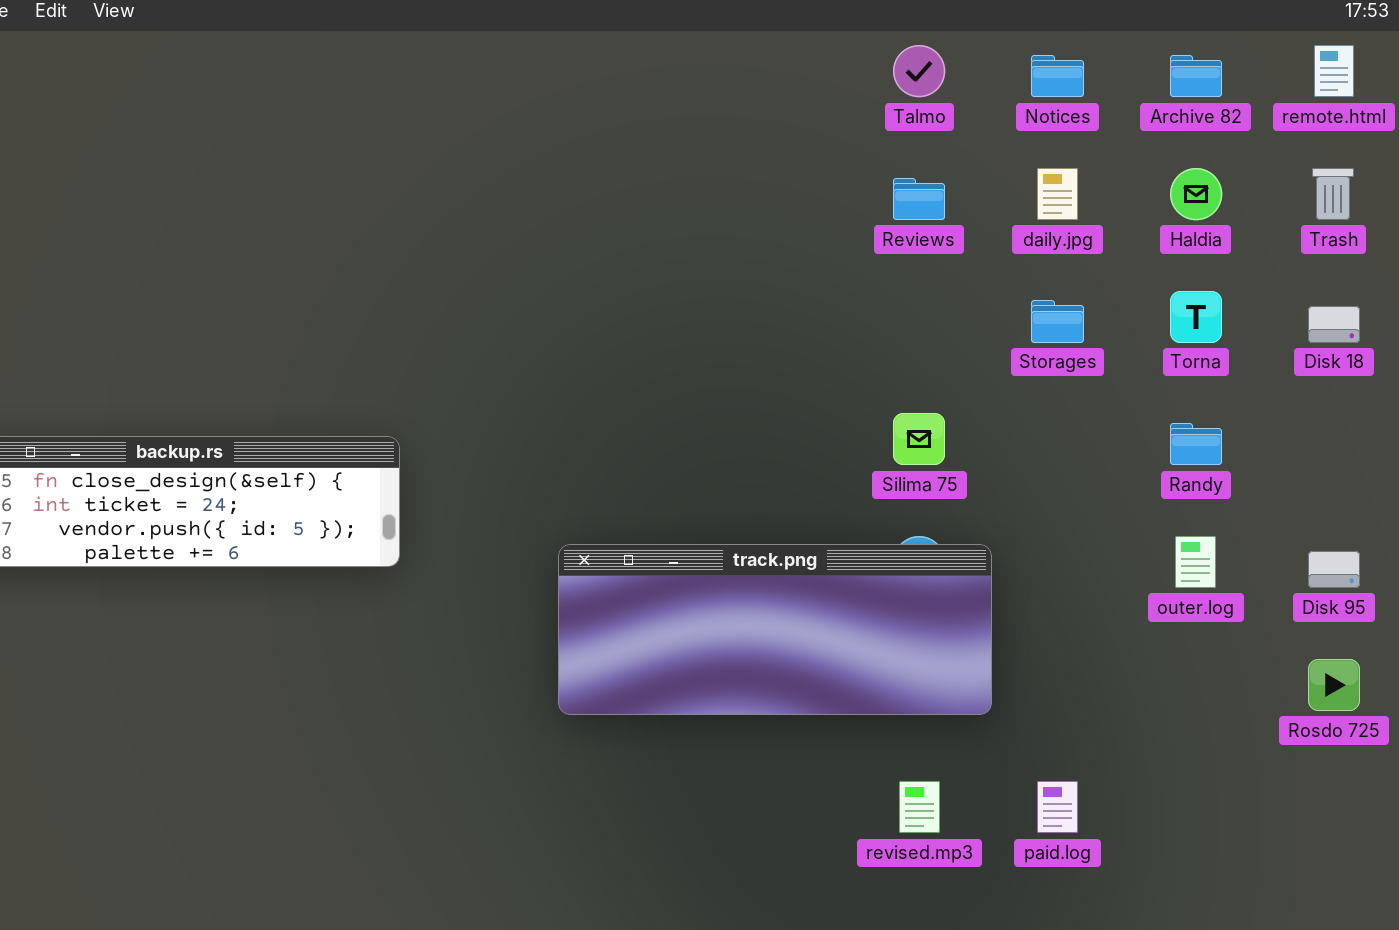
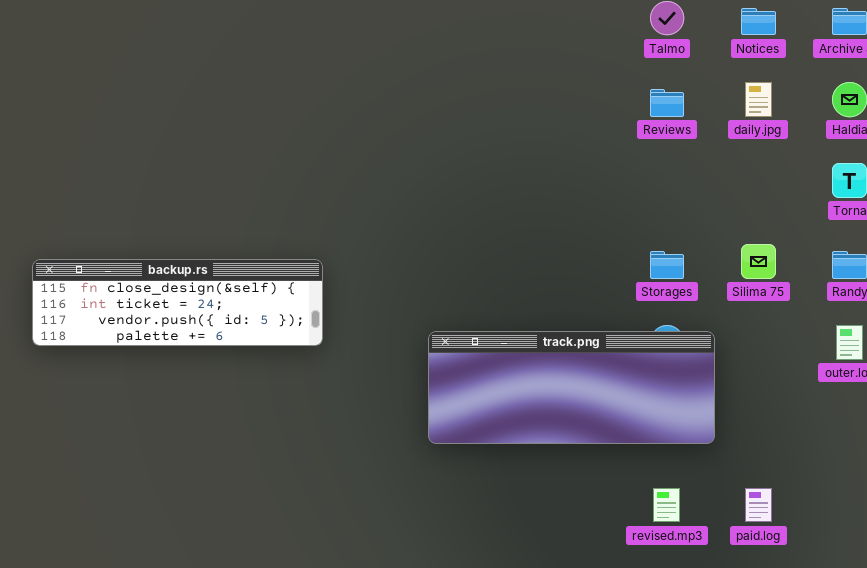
Storages: [1031,300,1084,343] -> [650,251,684,279], moved
Silima 75: [893,413,945,465] -> [741,244,776,279], moved

